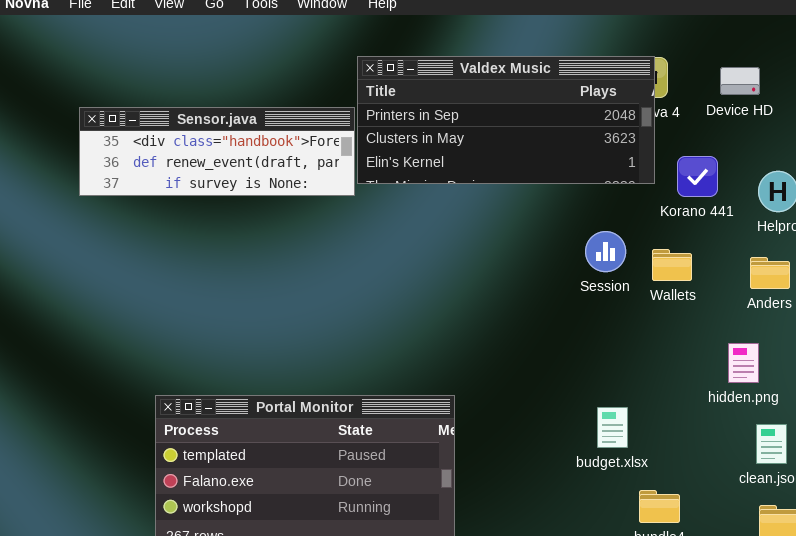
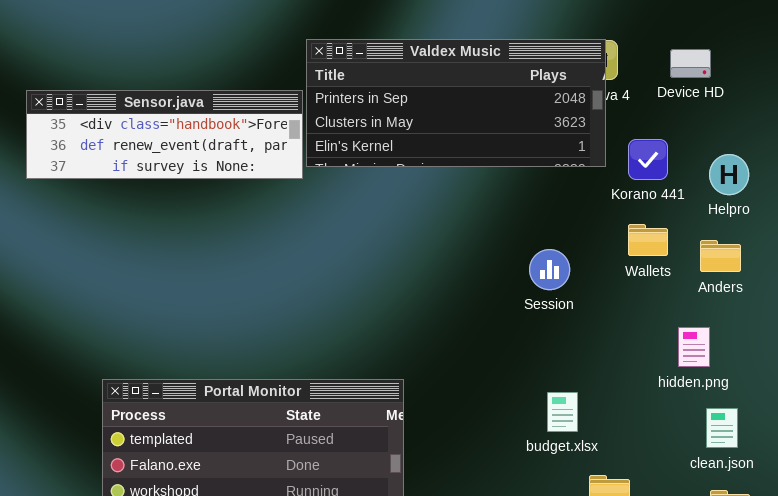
Session: [585,231,626,272] -> [529,249,570,290], moved
Wallets: [652,249,692,281] -> [628,224,668,256], moved

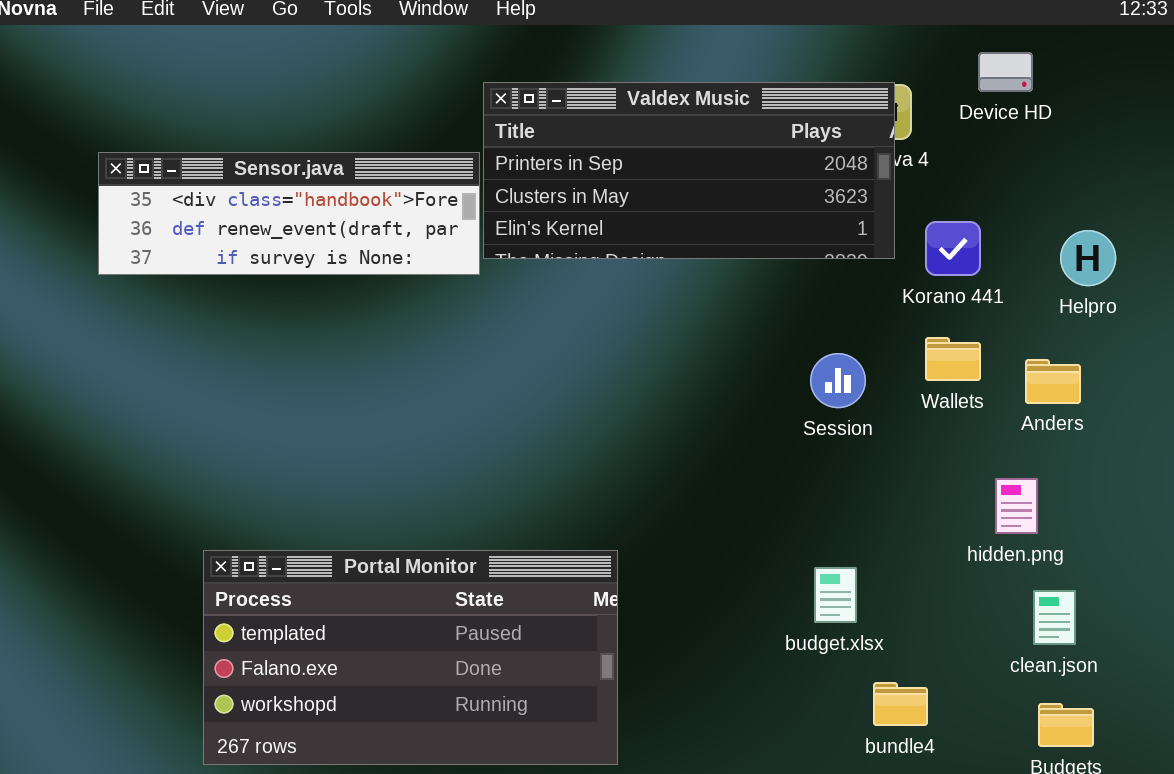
Device HD: [670,49,711,78] -> [978,52,1033,92], moved
Helpro: [709,154,749,195] -> [1060,230,1116,286], moved
Session: [529,249,570,290] -> [810,353,866,408], moved

